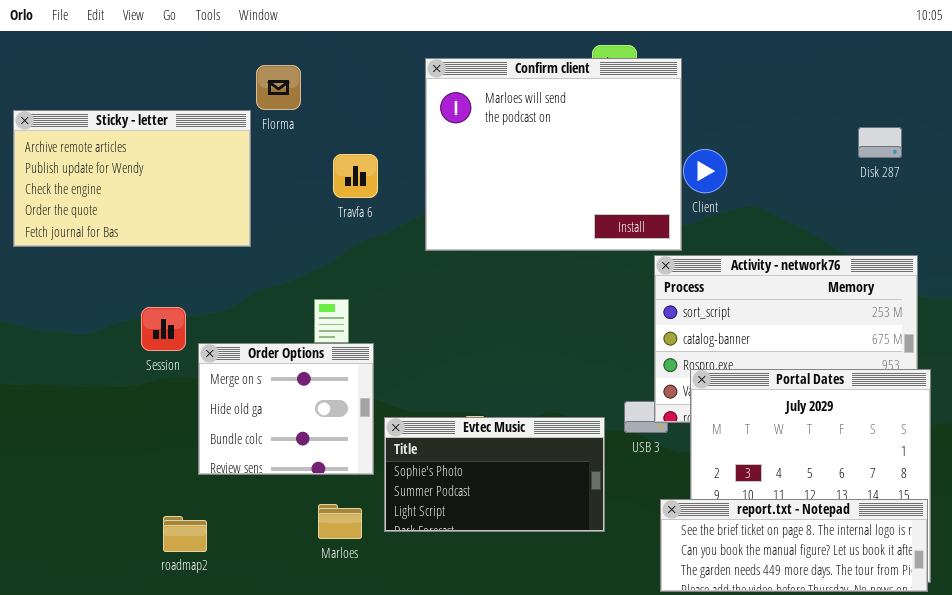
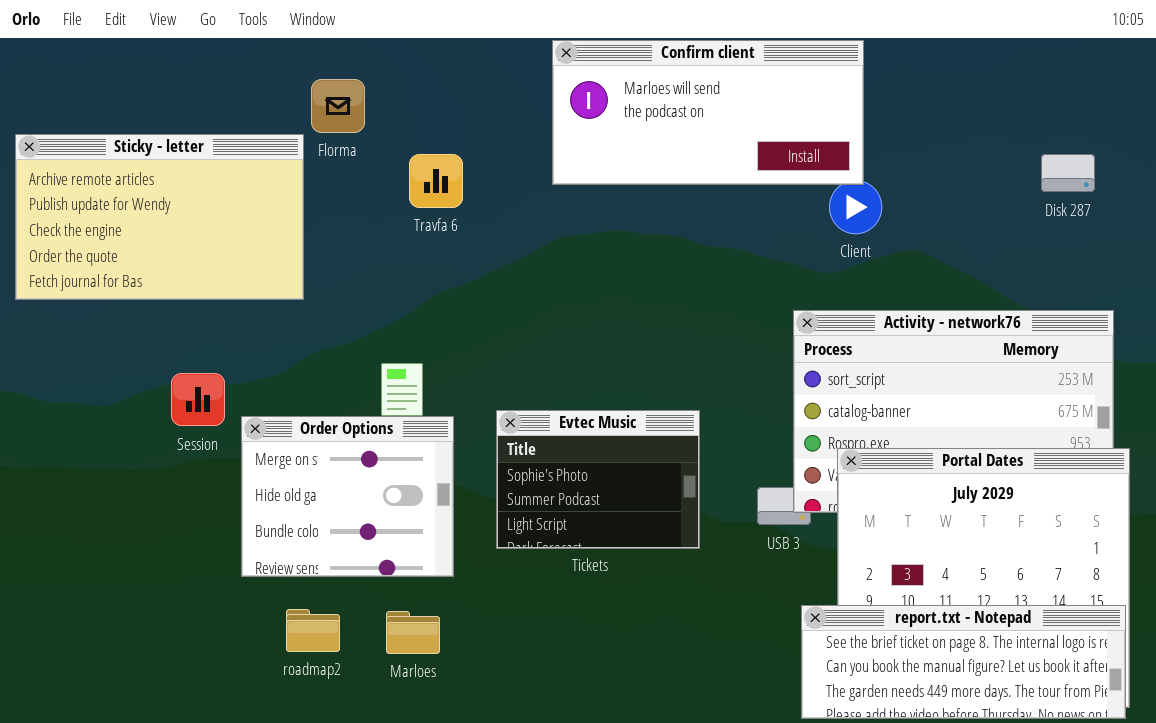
Confirm client: [425,58,682,251] -> [552,40,864,185], moved, resized
Travfa 6: [333,154,378,198] -> [409,154,463,208], moved
Evtec Music: [384,417,605,532] -> [496,410,700,549], moved, resized
roadmap2: [163,516,207,552] -> [286,609,340,652], moved

